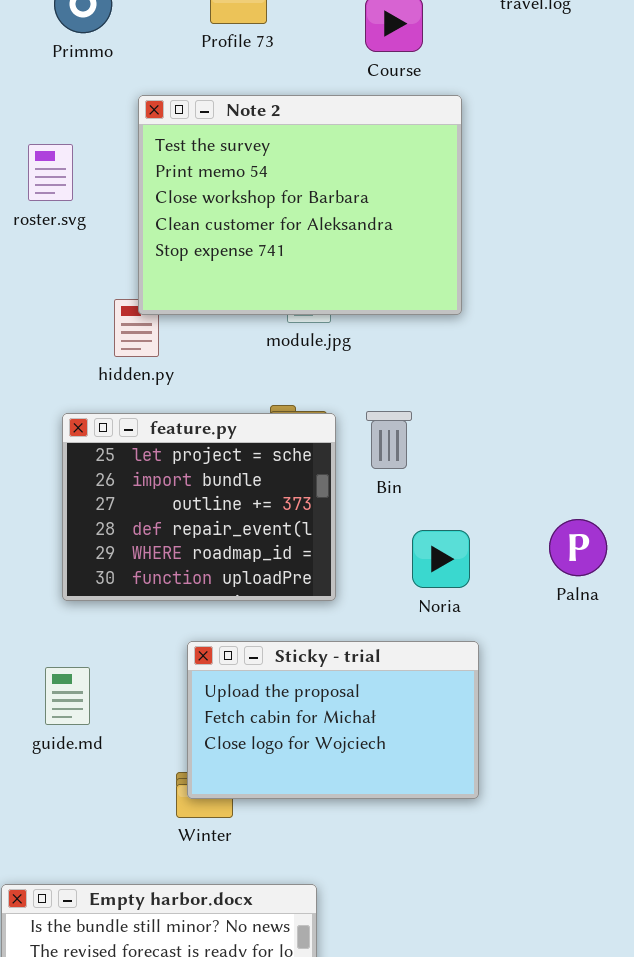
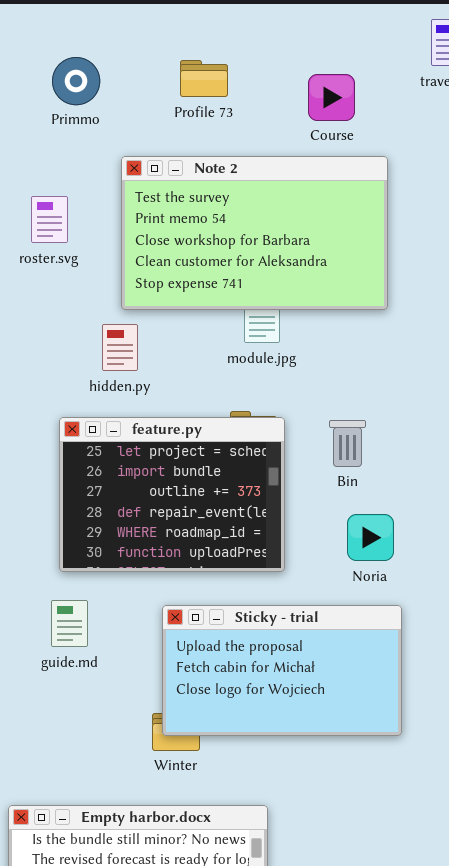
Note 2: [138,95,462,315] -> [121,156,388,310], resized
Bin: [366,411,412,469] -> [329,420,366,467], moved
guide.md: [45,667,90,725] -> [51,600,88,647], moved

